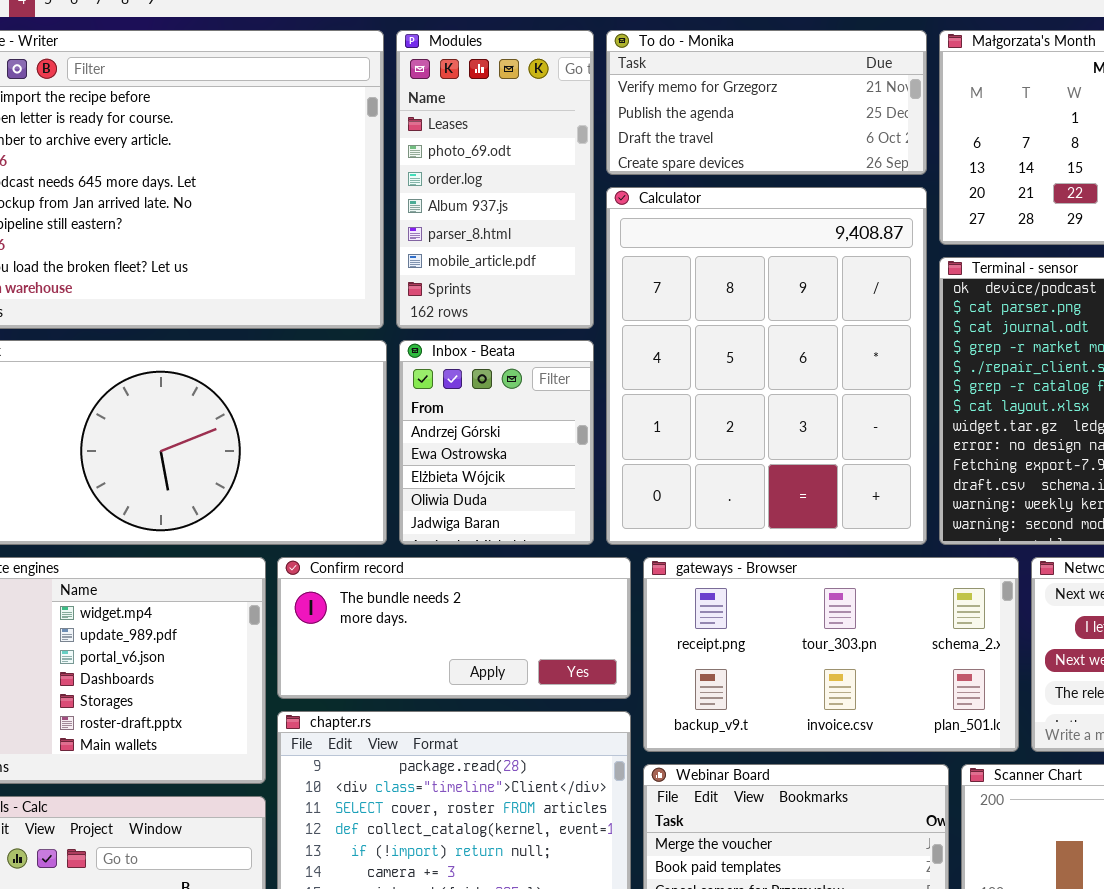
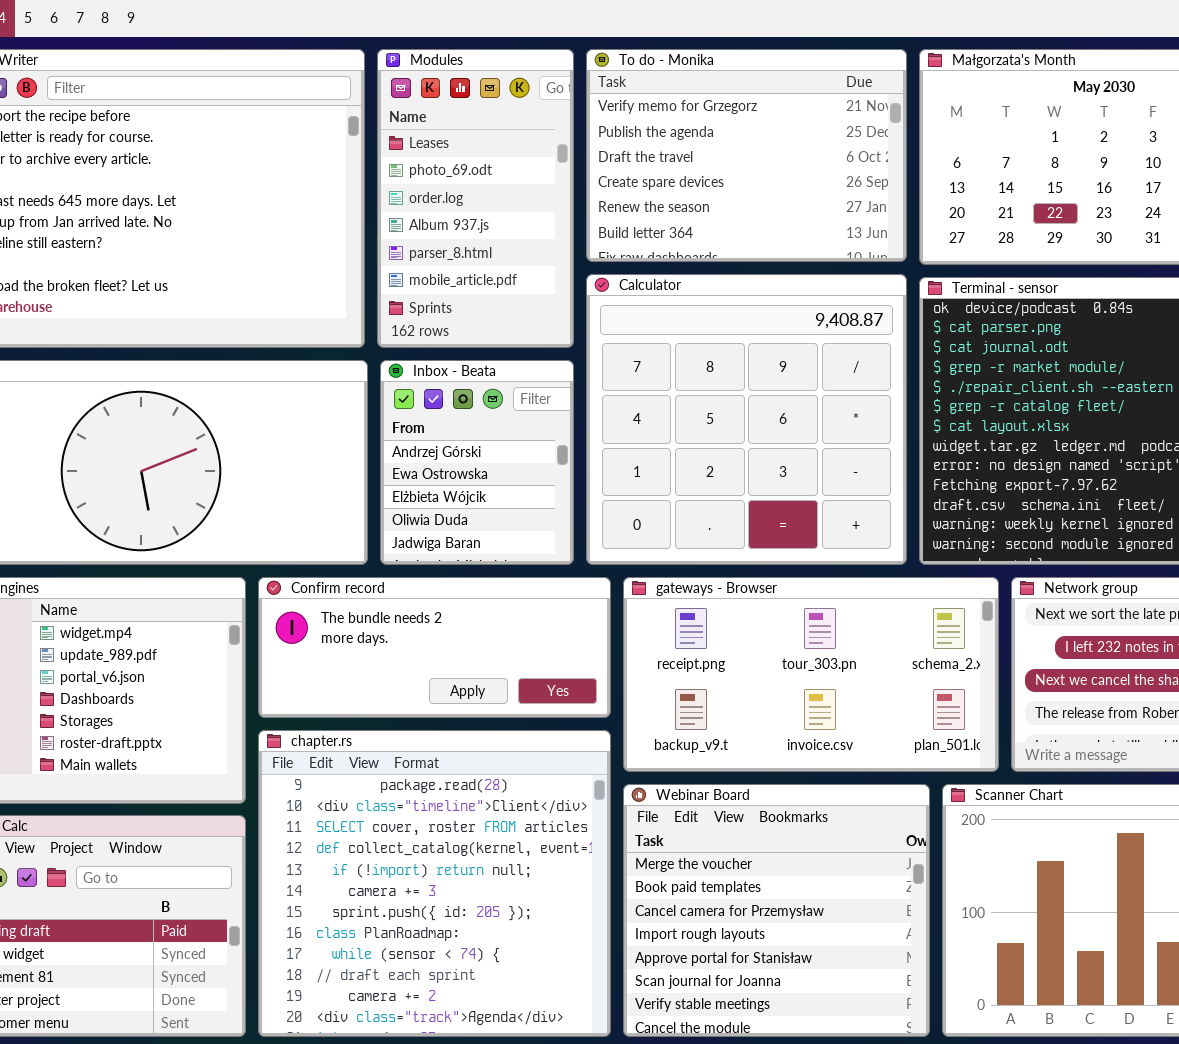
To do - Monika: [606,30,927,175] -> [586,49,907,262], resized
Calculator: [606,187,927,545] -> [586,274,907,565], resized

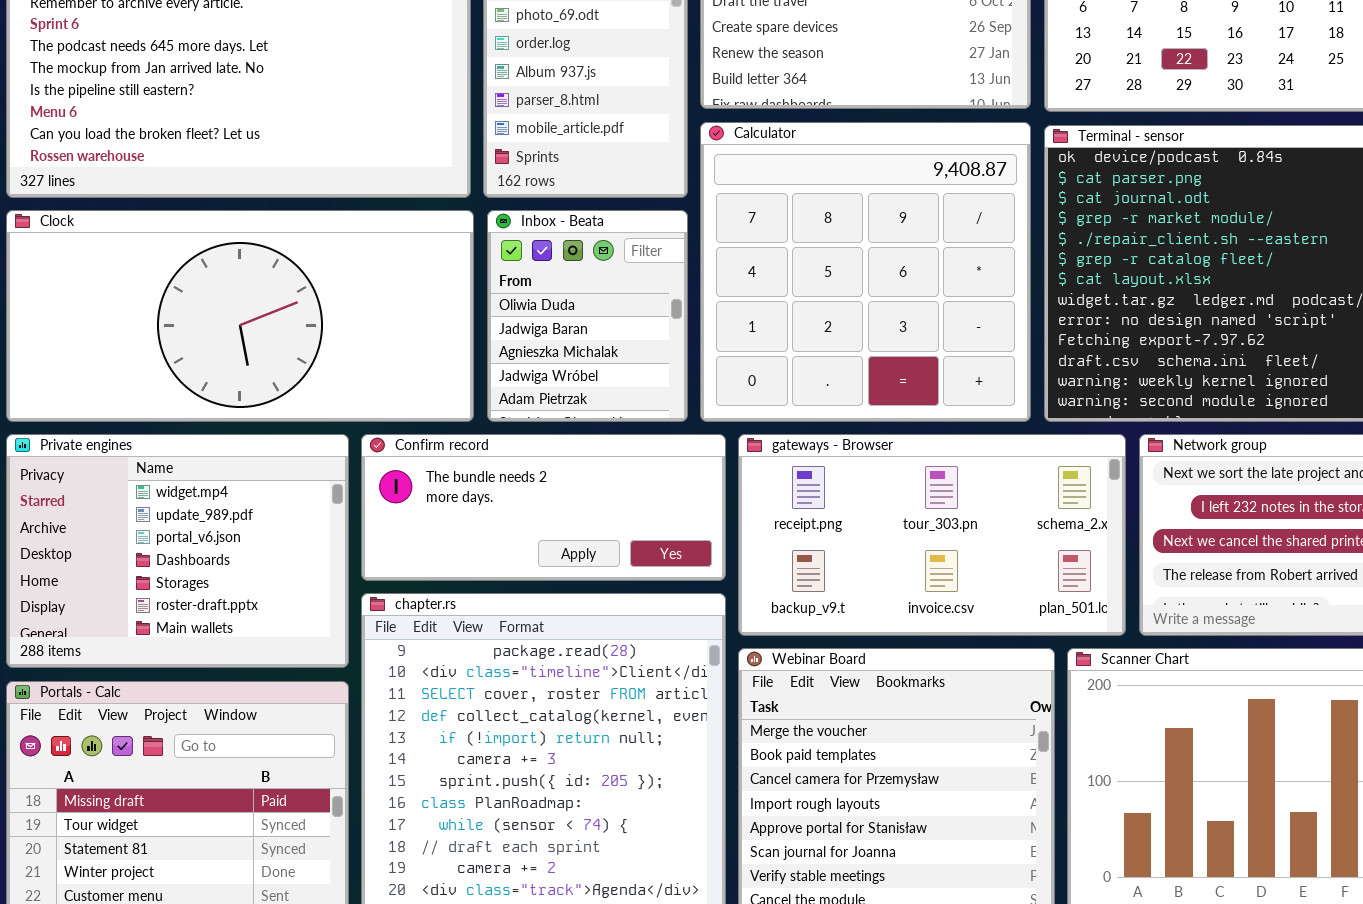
Inbox - Beata: [380,360,574,565] -> [487,210,688,422], scrolled down 3 rows

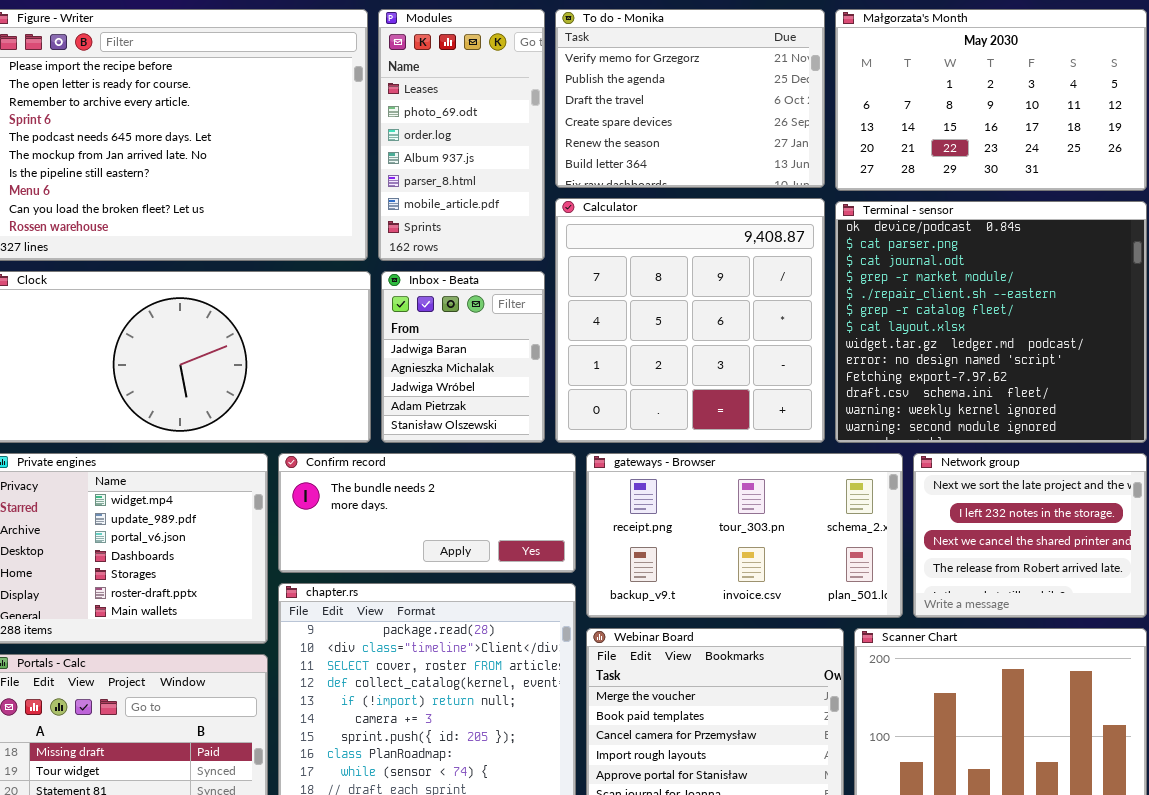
Inbox - Beata: [487,210,688,422] -> [381,271,545,443], scrolled down 1 row

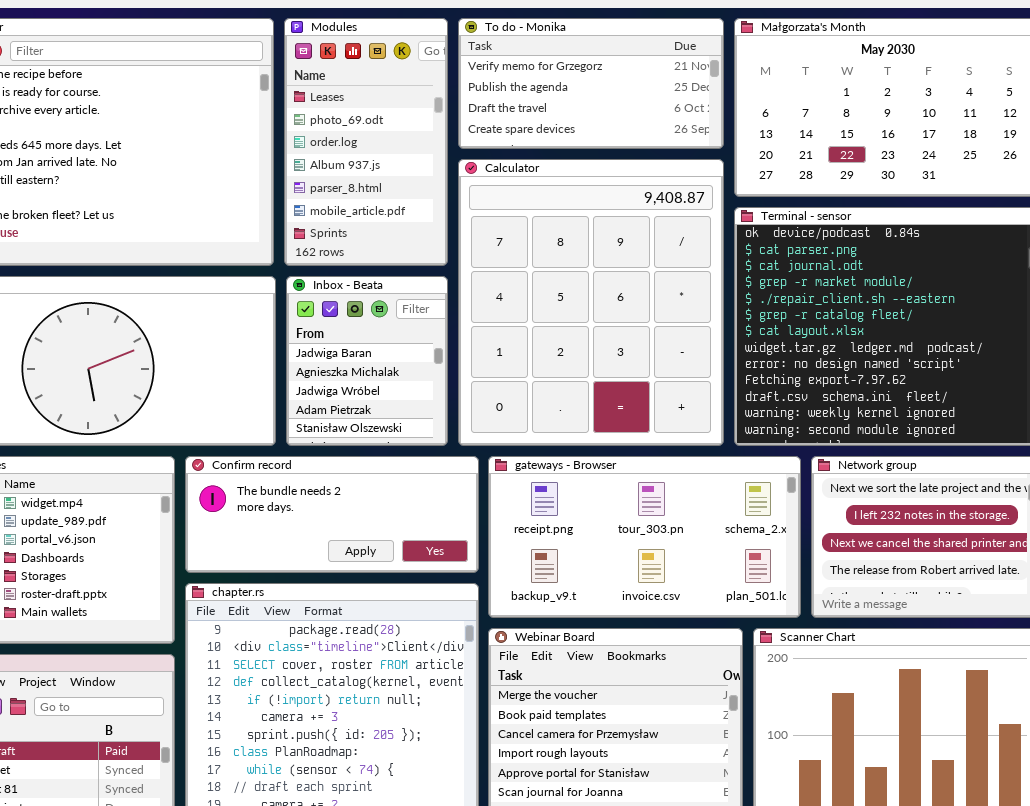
To do - Monika: [555,9,825,188] -> [458,18,724,149], resized
Calculator: [555,198,825,443] -> [458,159,724,446], resized

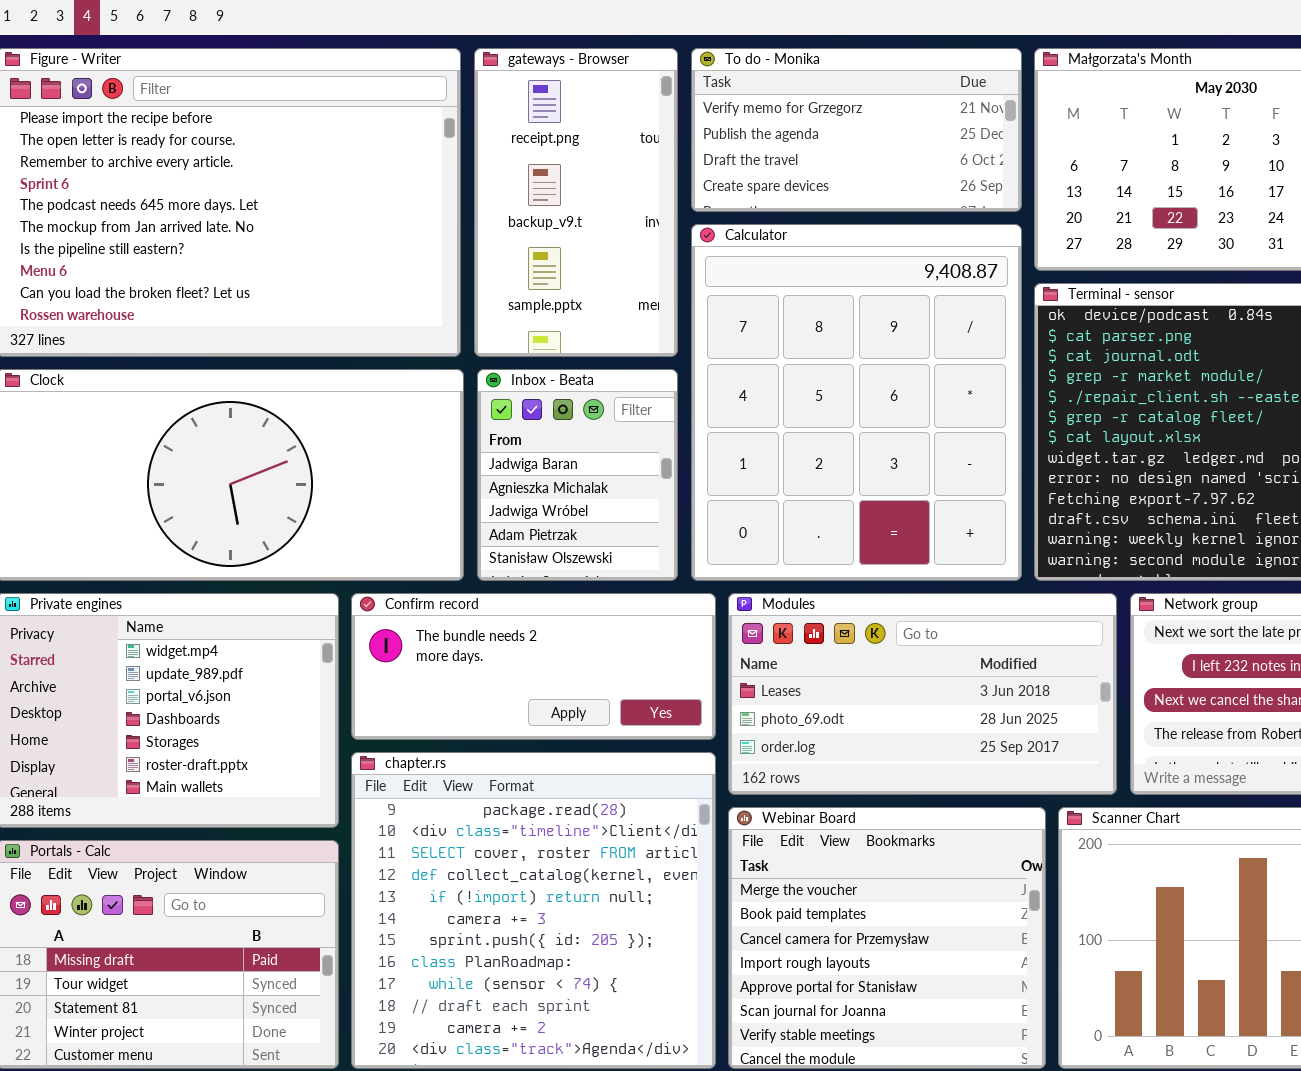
Modules: [284,18,448,266] -> [728,593,1117,795], moved, resized
gateways - Browser: [488,456,801,618] -> [474,48,678,357], moved, resized

